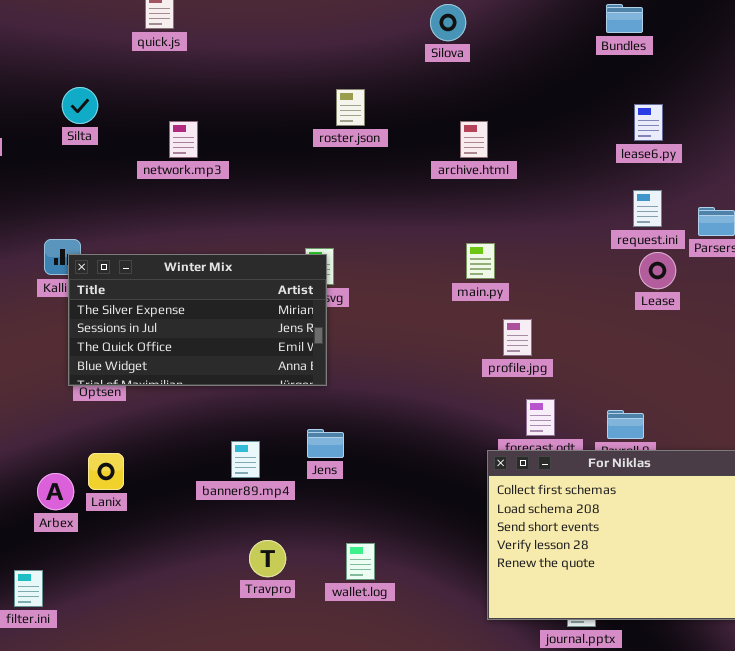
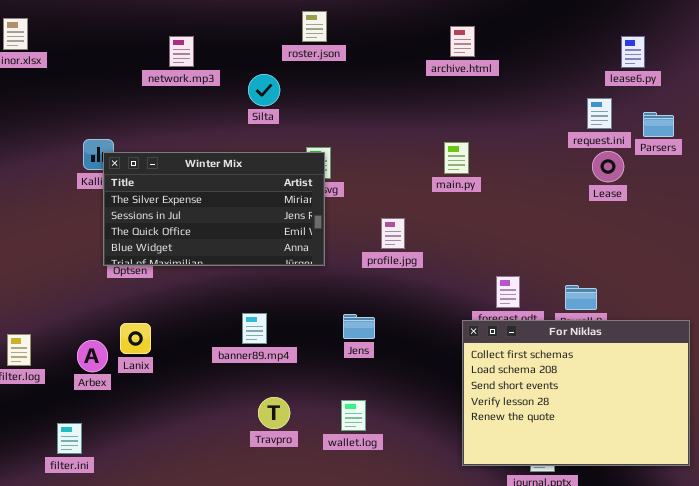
Silta: [62,87,98,124] -> [248,74,280,106], moved
roster.json: [336,89,365,126] -> [302,11,327,42], moved
lease6.py: [634,104,663,141] -> [621,36,645,68], moved
network.mp3: [169,121,198,158] -> [169,36,194,67], moved
archive.html: [460,121,488,158] -> [450,26,475,57], moved
profile.jpg: [503,319,532,356] -> [381,218,405,249], moved
Jens: [307,429,344,458] -> [343,314,375,339], moved

